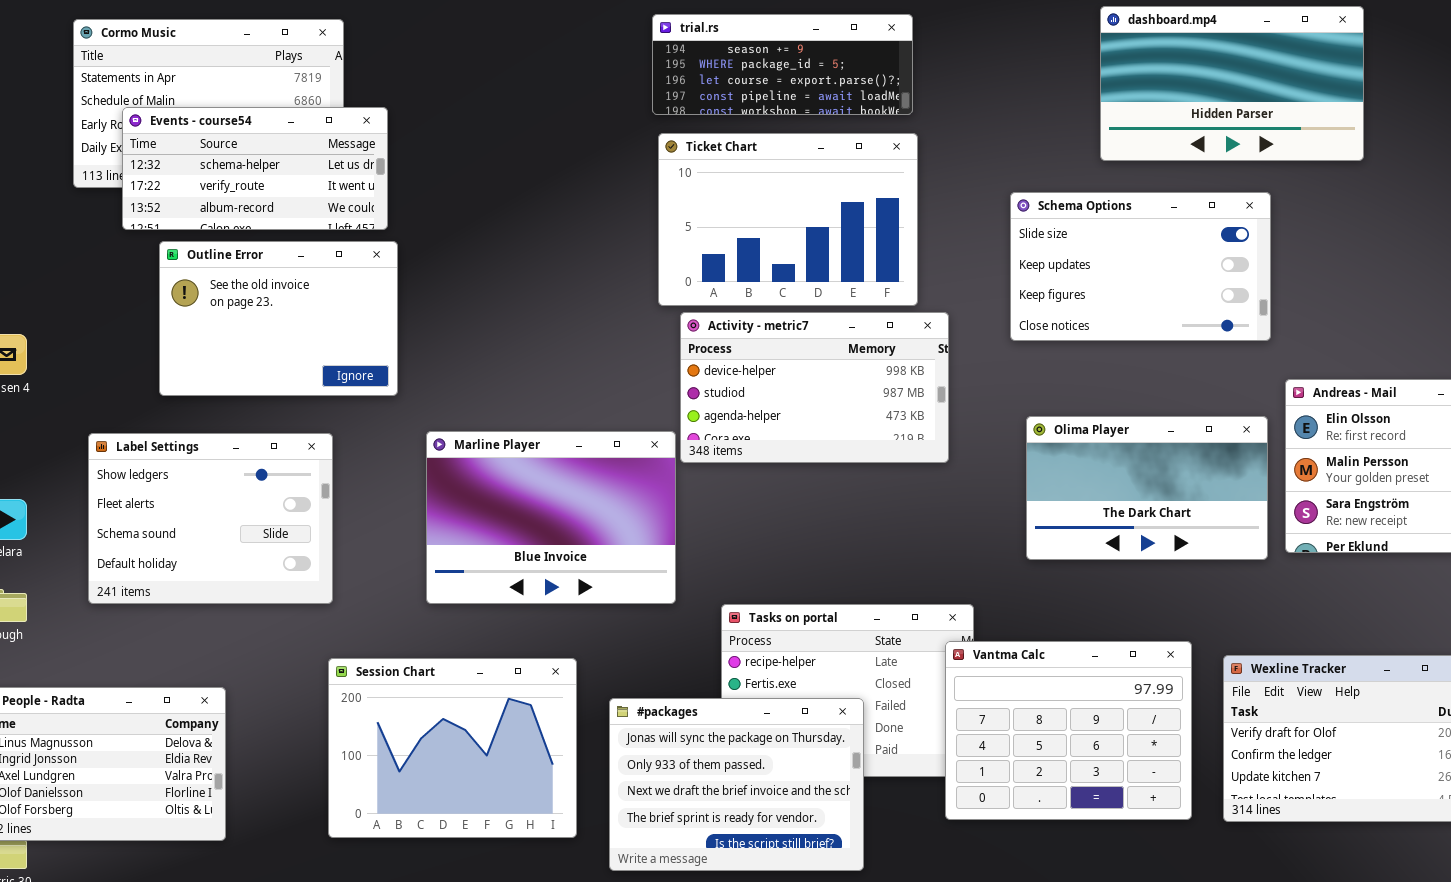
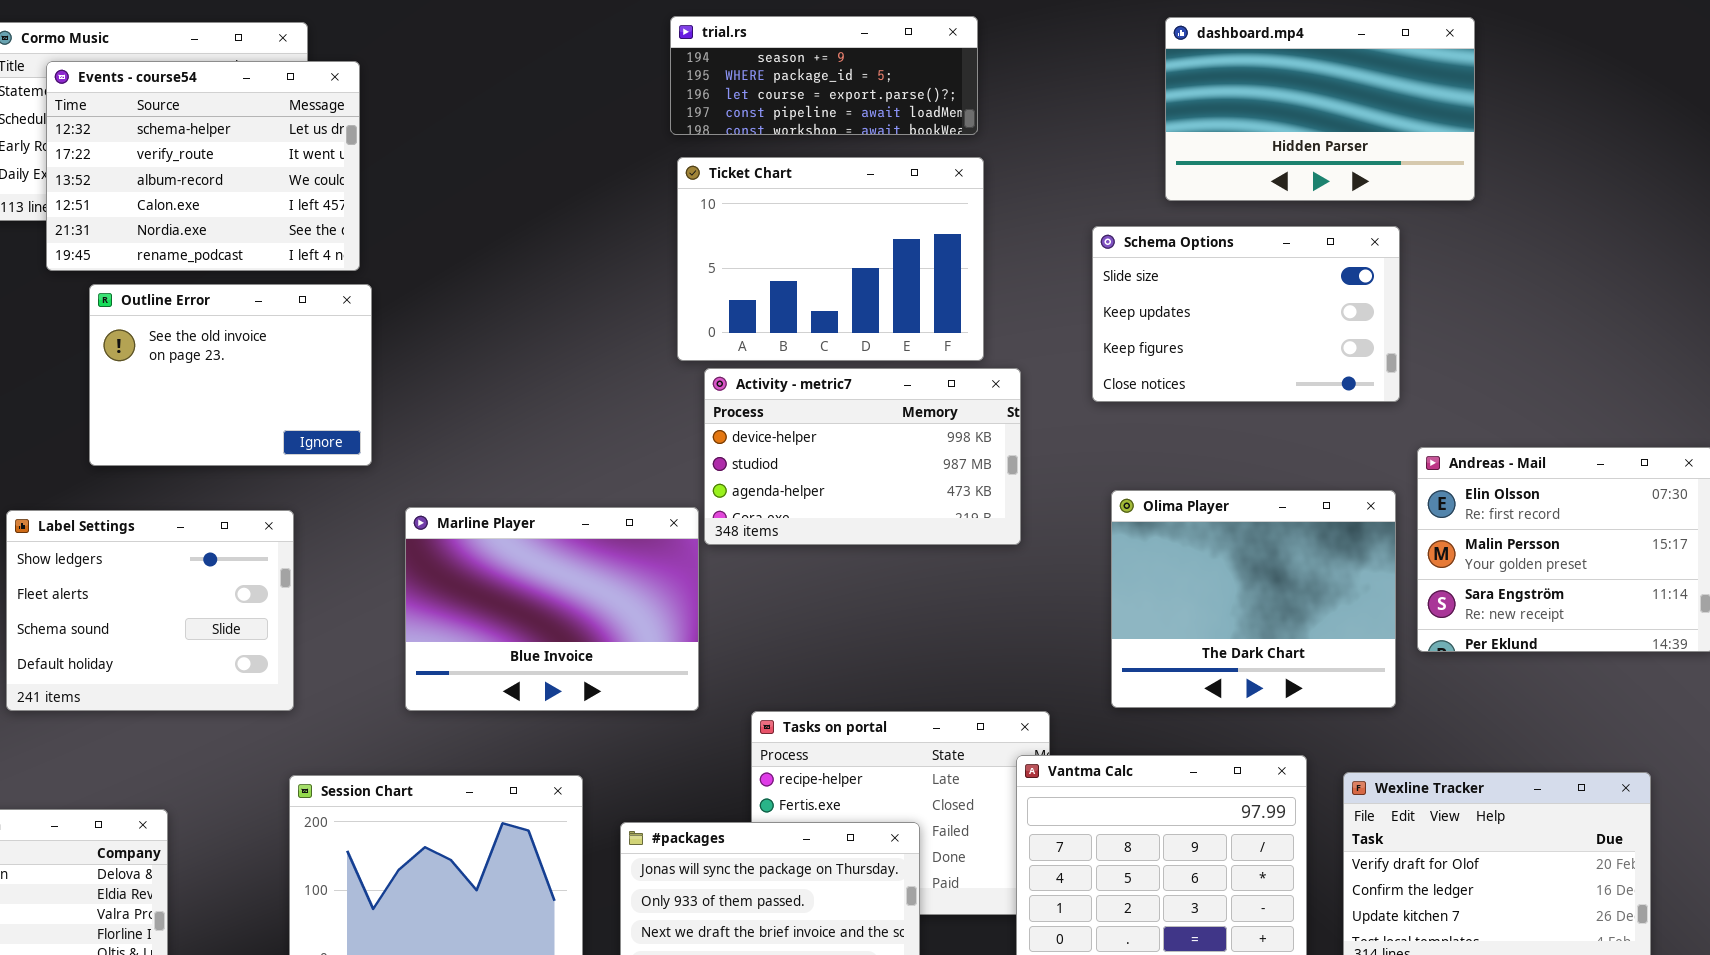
dashboard.mp4: [1100,6,1364,161] -> [1165,17,1475,201], moved
Events - course54: [122,107,388,230] -> [46,61,360,271], resized
Olima Player: [1026,416,1268,560] -> [1111,490,1396,708], resized

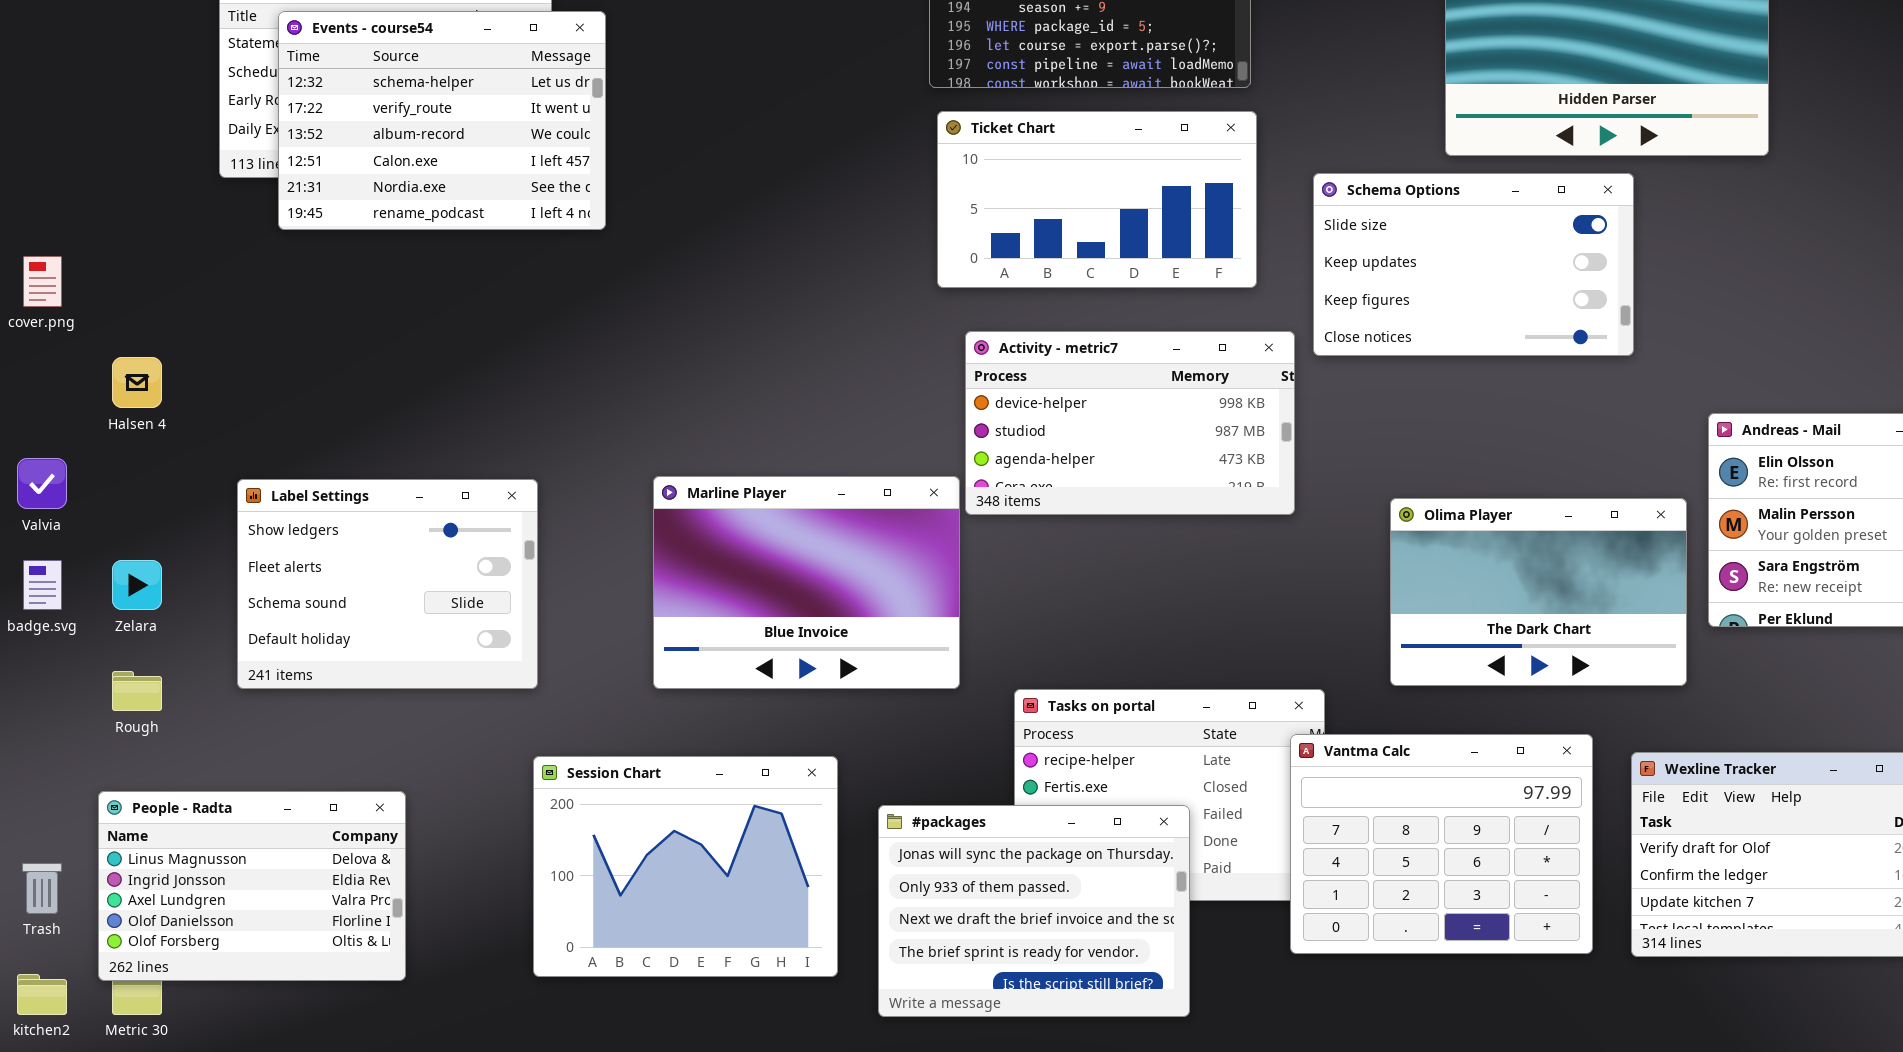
Ticket Chart: [677,157,984,361] -> [937,111,1257,288], resized
Schema Options: [1092,226,1400,402] -> [1313,173,1634,356], moved
Outline Error: [89,284,372,466] -> none, closed
Olima Player: [1111,490,1396,708] -> [1390,498,1687,686], resized

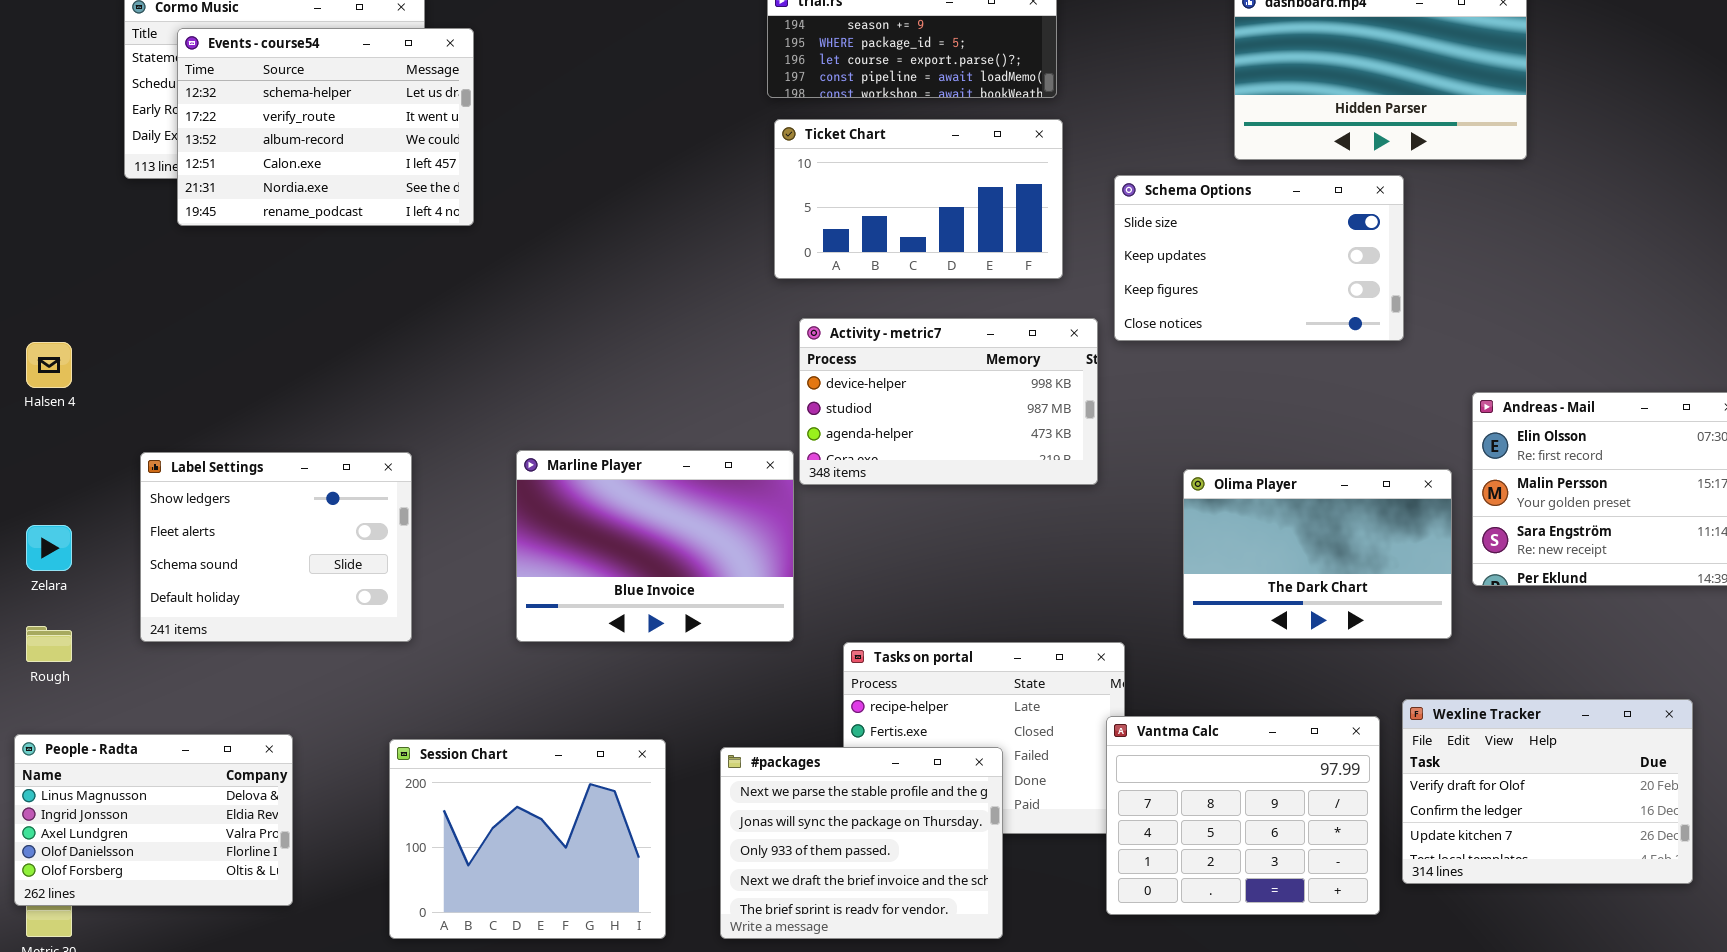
Vantma Calc: [1290,734,1593,954] -> [1106,716,1380,915], moved
Session Chart: [533,756,838,977] -> [389,739,666,939], moved
#packages: [878,805,1190,1017] -> [720,747,1003,939], scrolled up 1 row

